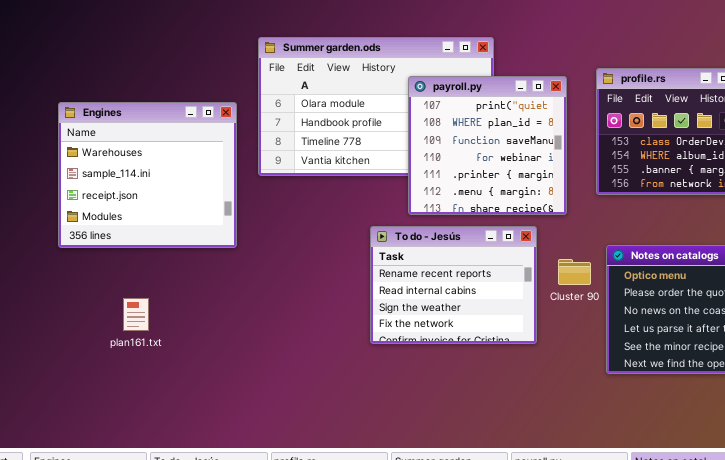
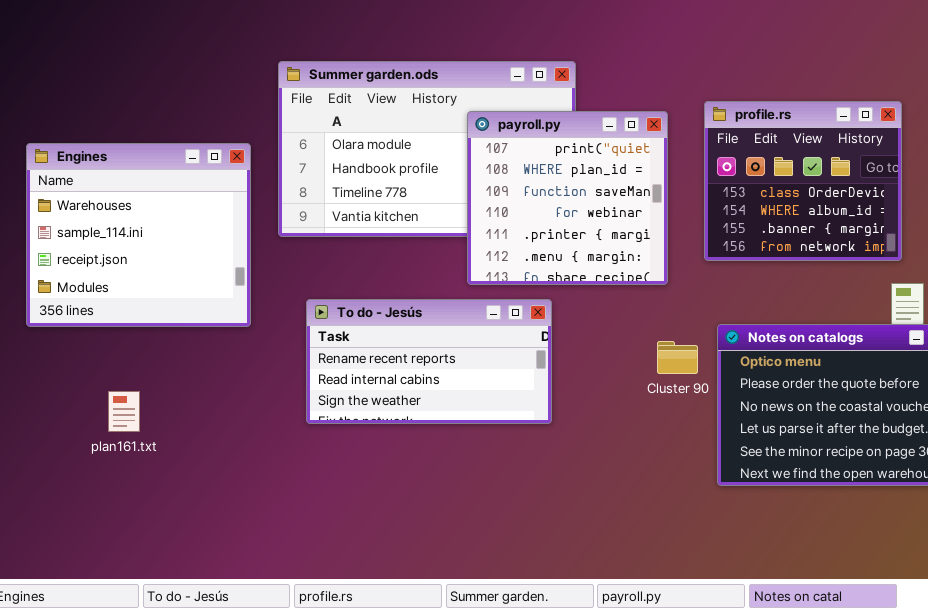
To do - Jesús: [370,226,537,344] -> [306,299,552,424], moved, resized

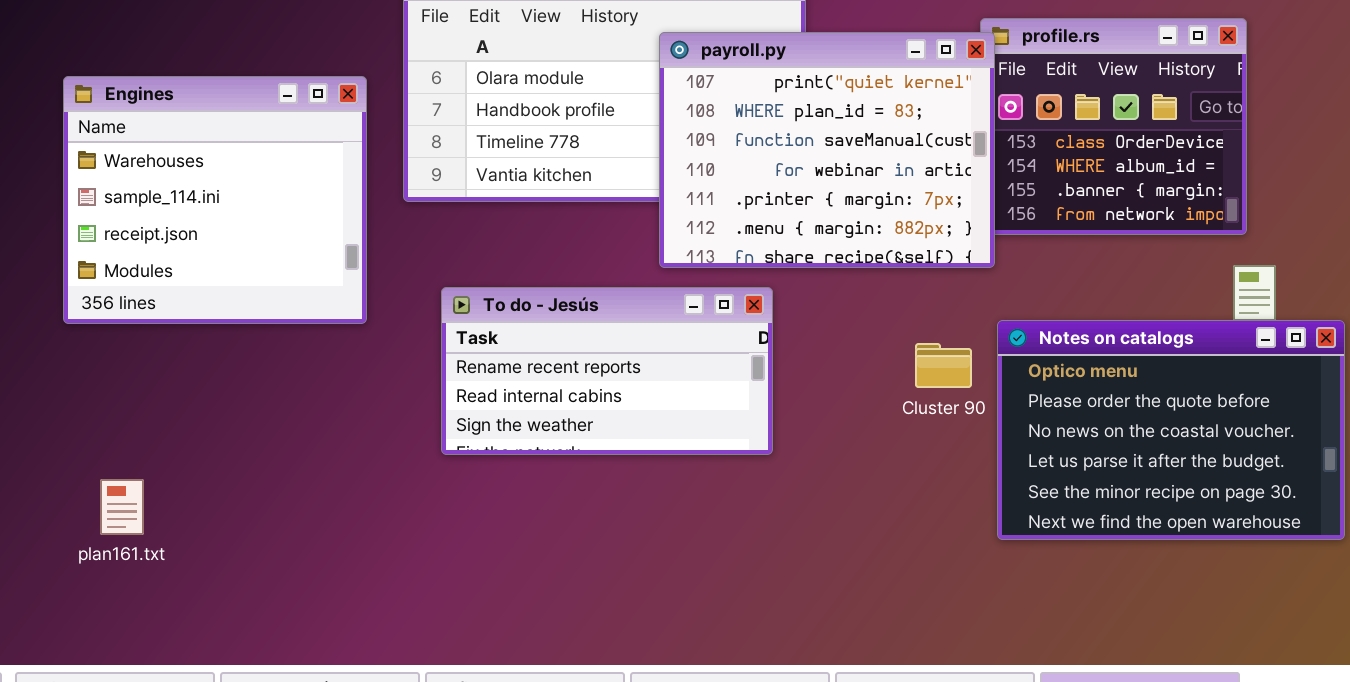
payroll.py: [467,111,668,285] -> [659,32,995,268], resized
plan161.txt: [108,391,140,432] -> [100,479,144,535], moved

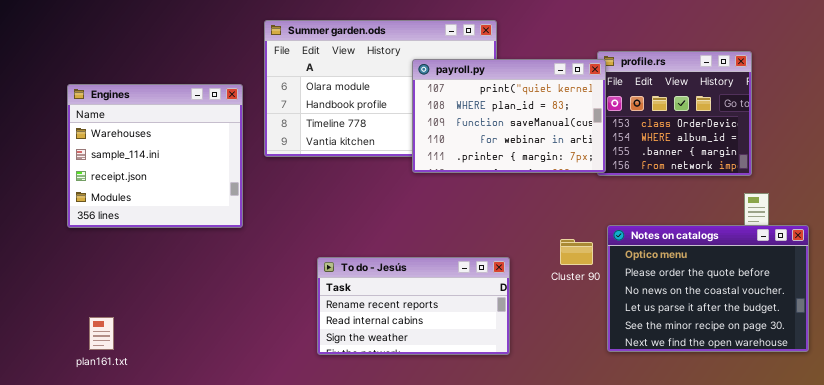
payroll.py: [659,32,995,268] -> [412,59,606,173], resized
To do - Jesús: [441,287,773,455] -> [317,257,510,355], moved

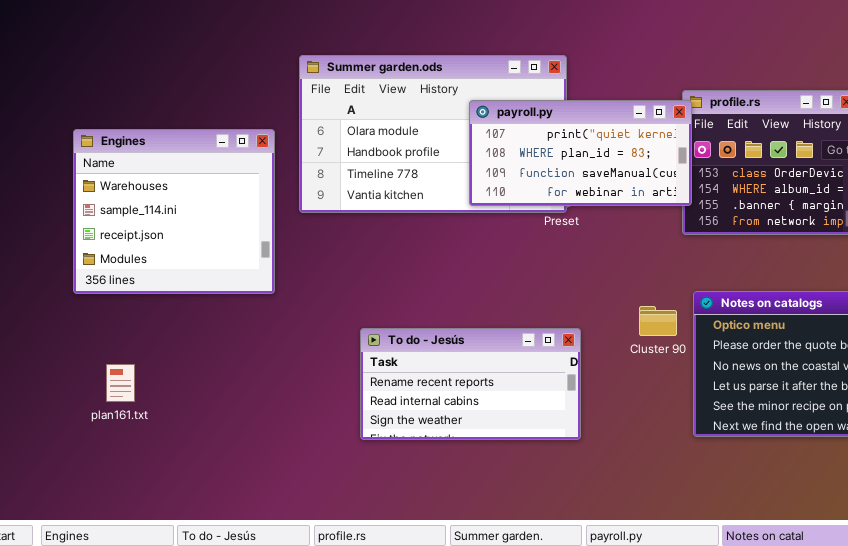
payroll.py: [412,59,606,173] -> [469,100,692,206], resized
plan161.txt: [89,317,114,350] -> [106,364,135,402], moved

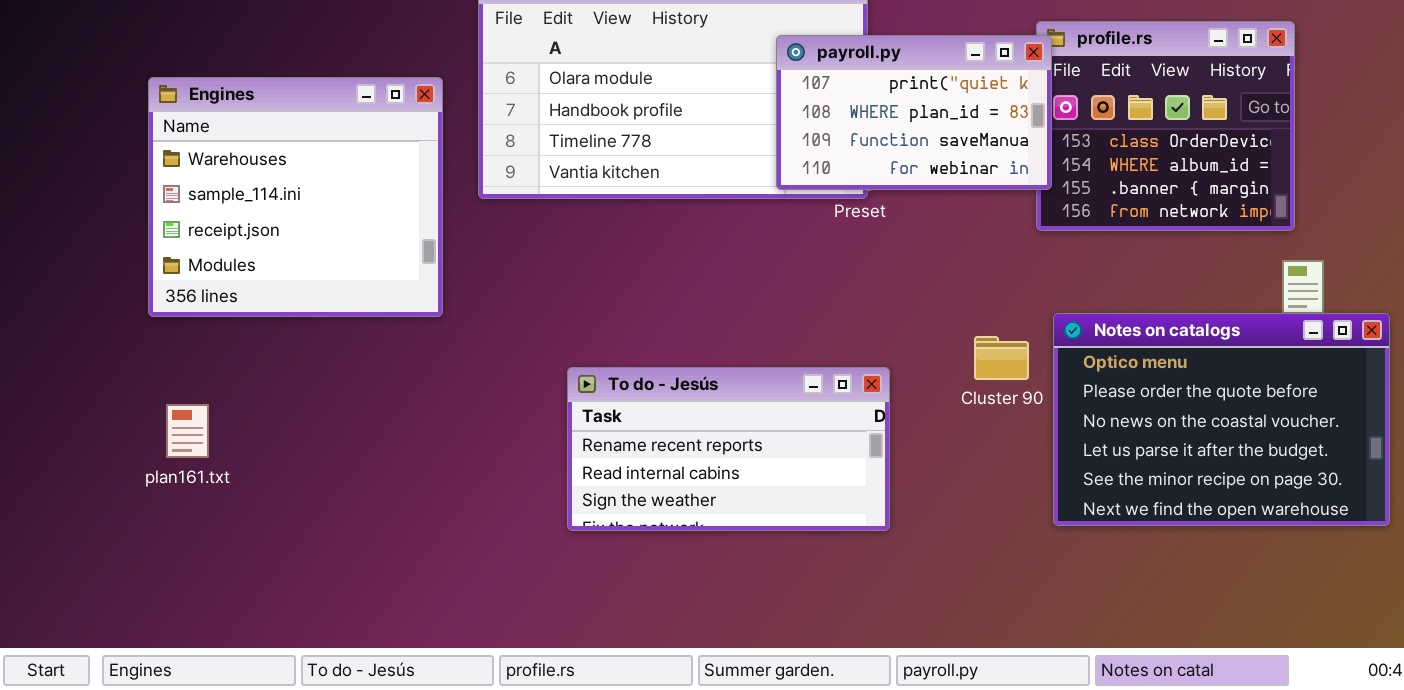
payroll.py: [469,100,692,206] -> [776,35,1052,190], resized
plan161.txt: [106,364,135,402] -> [166,404,209,458], moved

